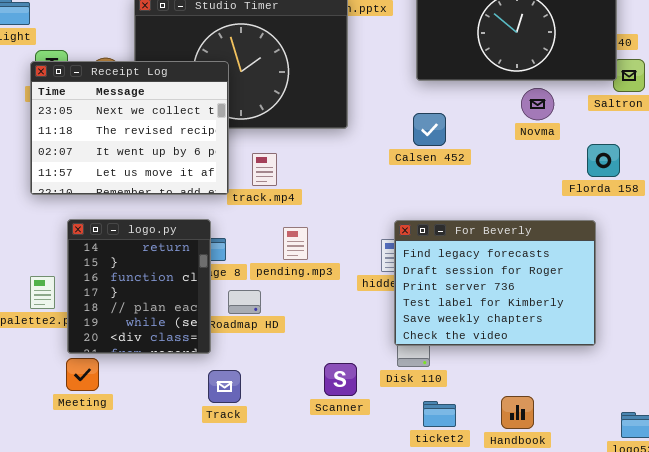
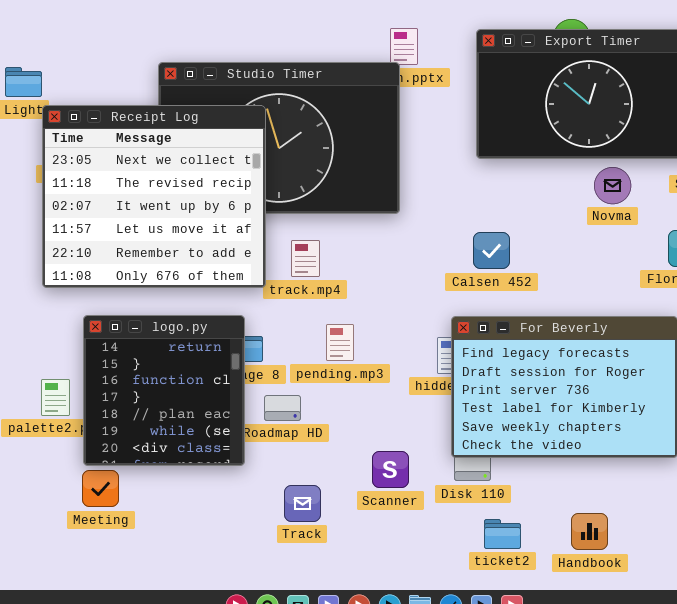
Receipt Log: [30,61,229,195] -> [42,105,266,288], resized
Calsen 452: [413,113,446,146] -> [473,232,510,269], moved
Scanner: [324,363,357,396] -> [372,451,409,488], moved
Track: [208,370,241,403] -> [284,485,321,522], moved

